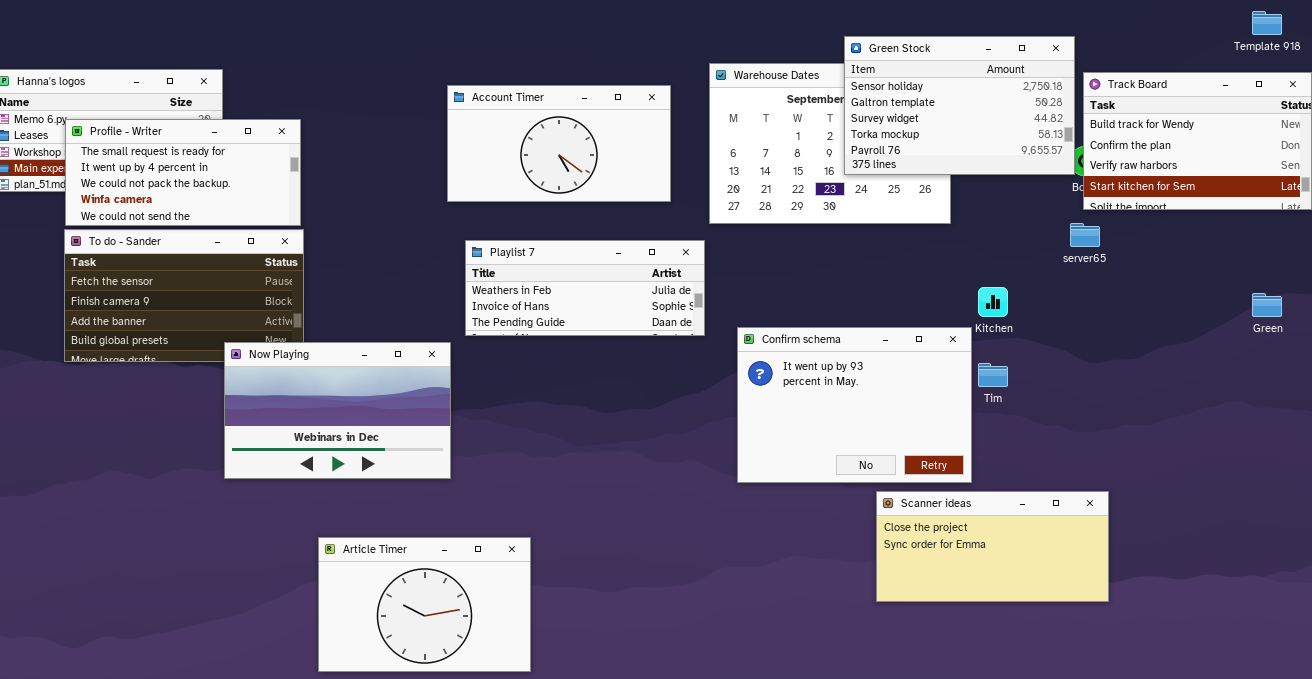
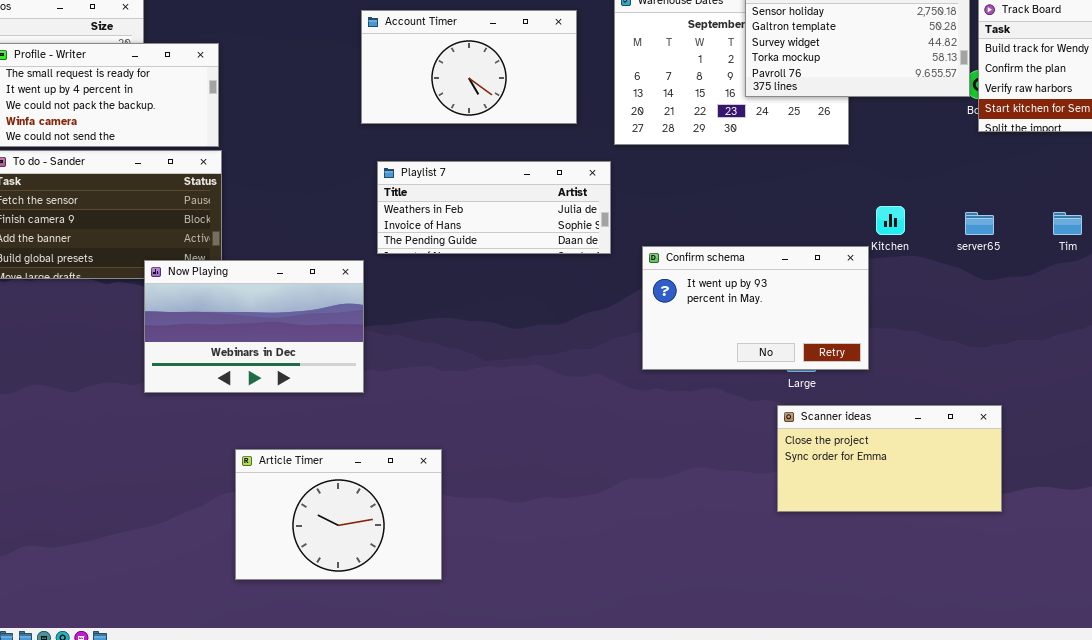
server65: [1070,223,1100,247] -> [965,212,994,235], moved
Confirm schema: [737,327,972,483] -> [642,246,869,370], resized
Tim: [978,363,1008,387] -> [1053,212,1082,235], moved

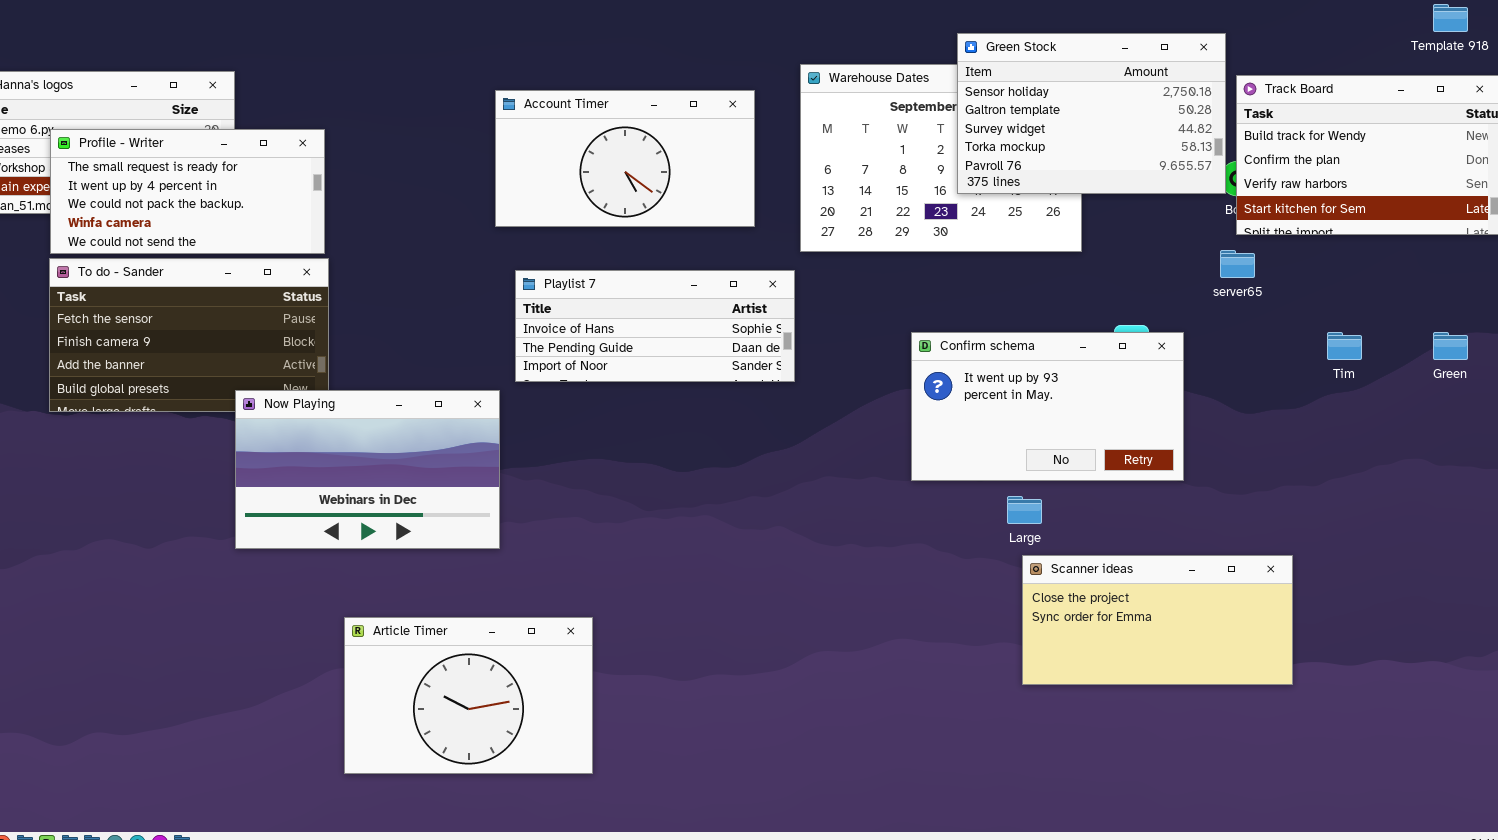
Playlist 7: [377,161,611,254] -> [515,270,795,382], scrolled down 1 row
server65: [965,212,994,235] -> [1220,250,1255,278], moved
Confirm schema: [642,246,869,370] -> [911,332,1184,481], moved
Scanner ideas: [777,405,1002,512] -> [1022,555,1293,685], moved

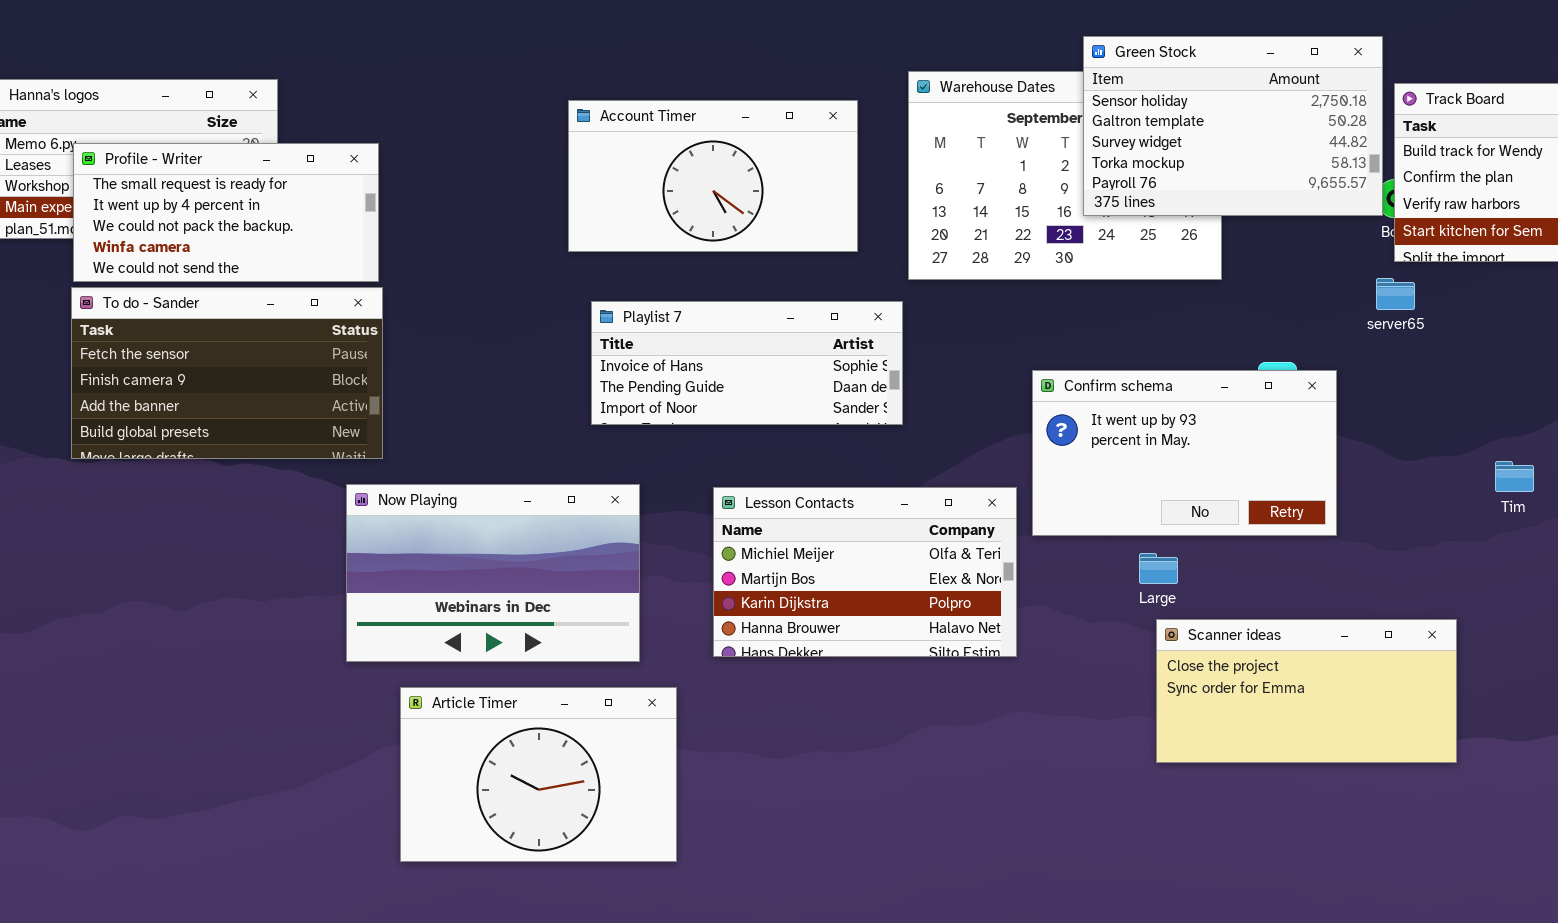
Tim: [1327,332,1362,360] -> [1495,461,1534,492], moved
Now Playing: [235,390,500,549] -> [346,484,640,662], moved
Lesson Contacts: none -> [713,487,1017,657], opened

